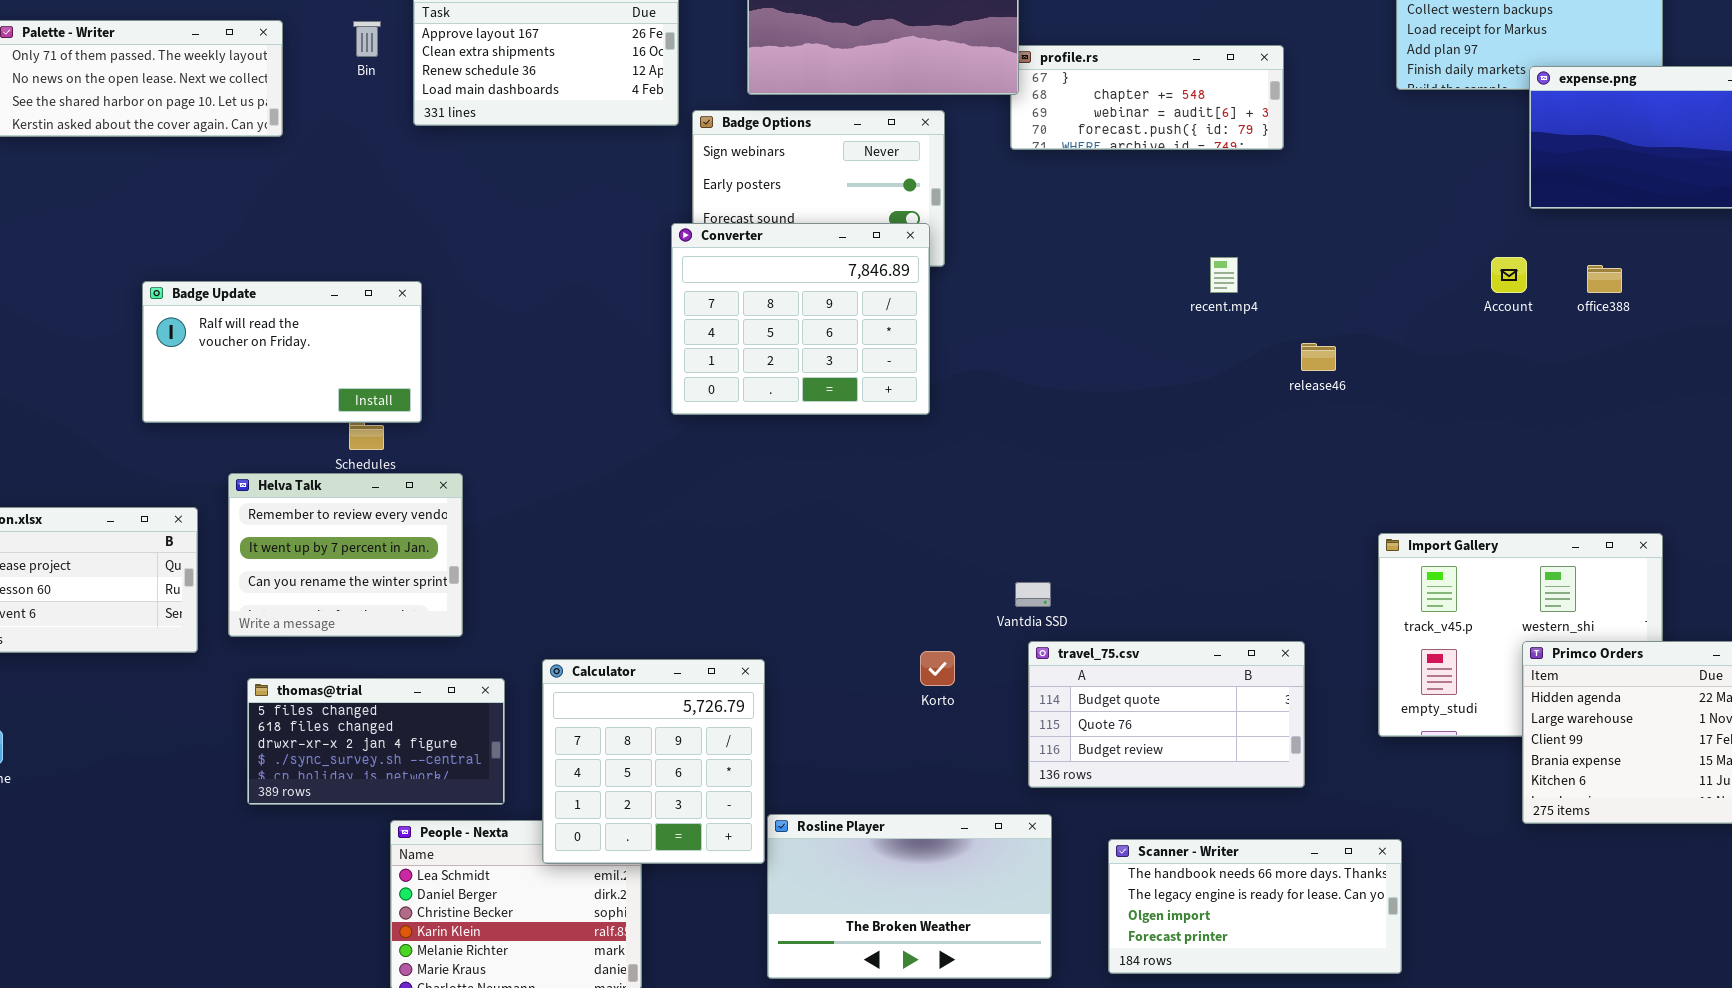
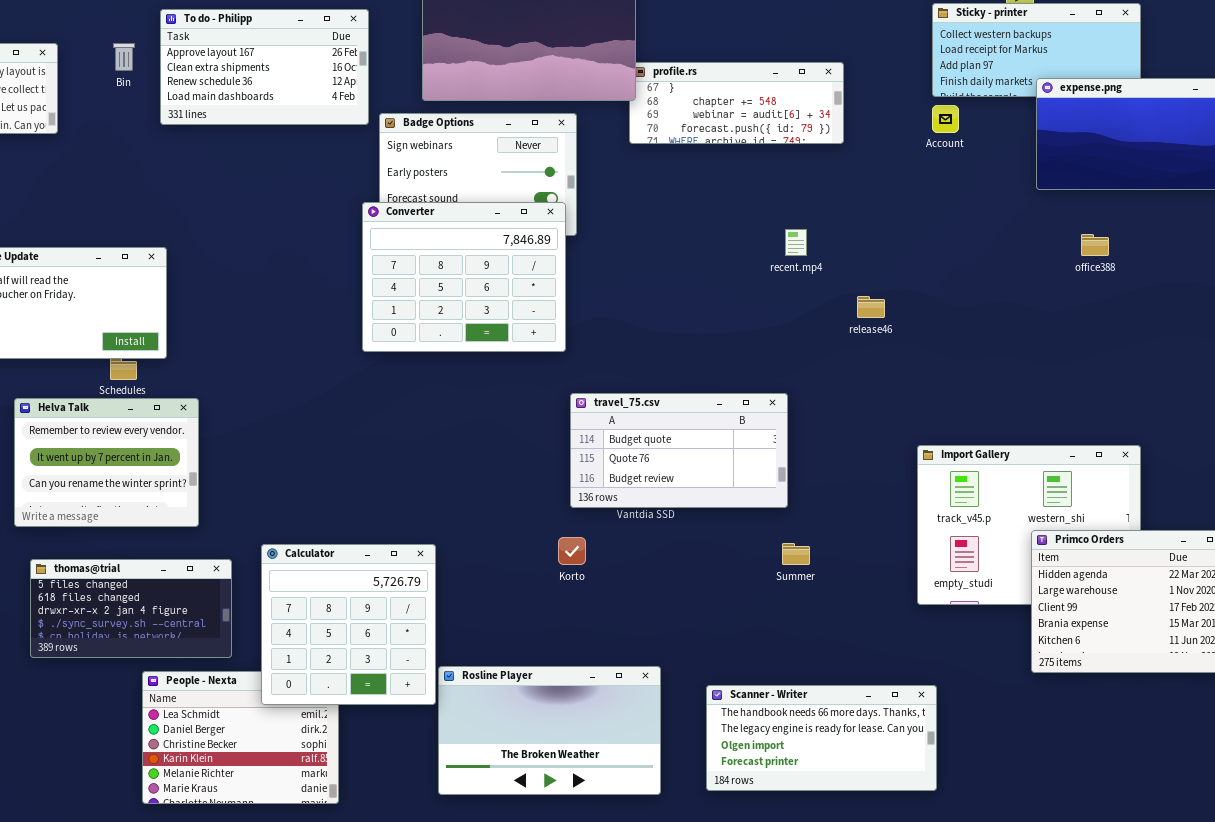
Account: [1491,257,1527,293] -> [932,105,959,133], moved
travel_75.csv: [1028,641,1305,788] -> [570,393,788,508], moved

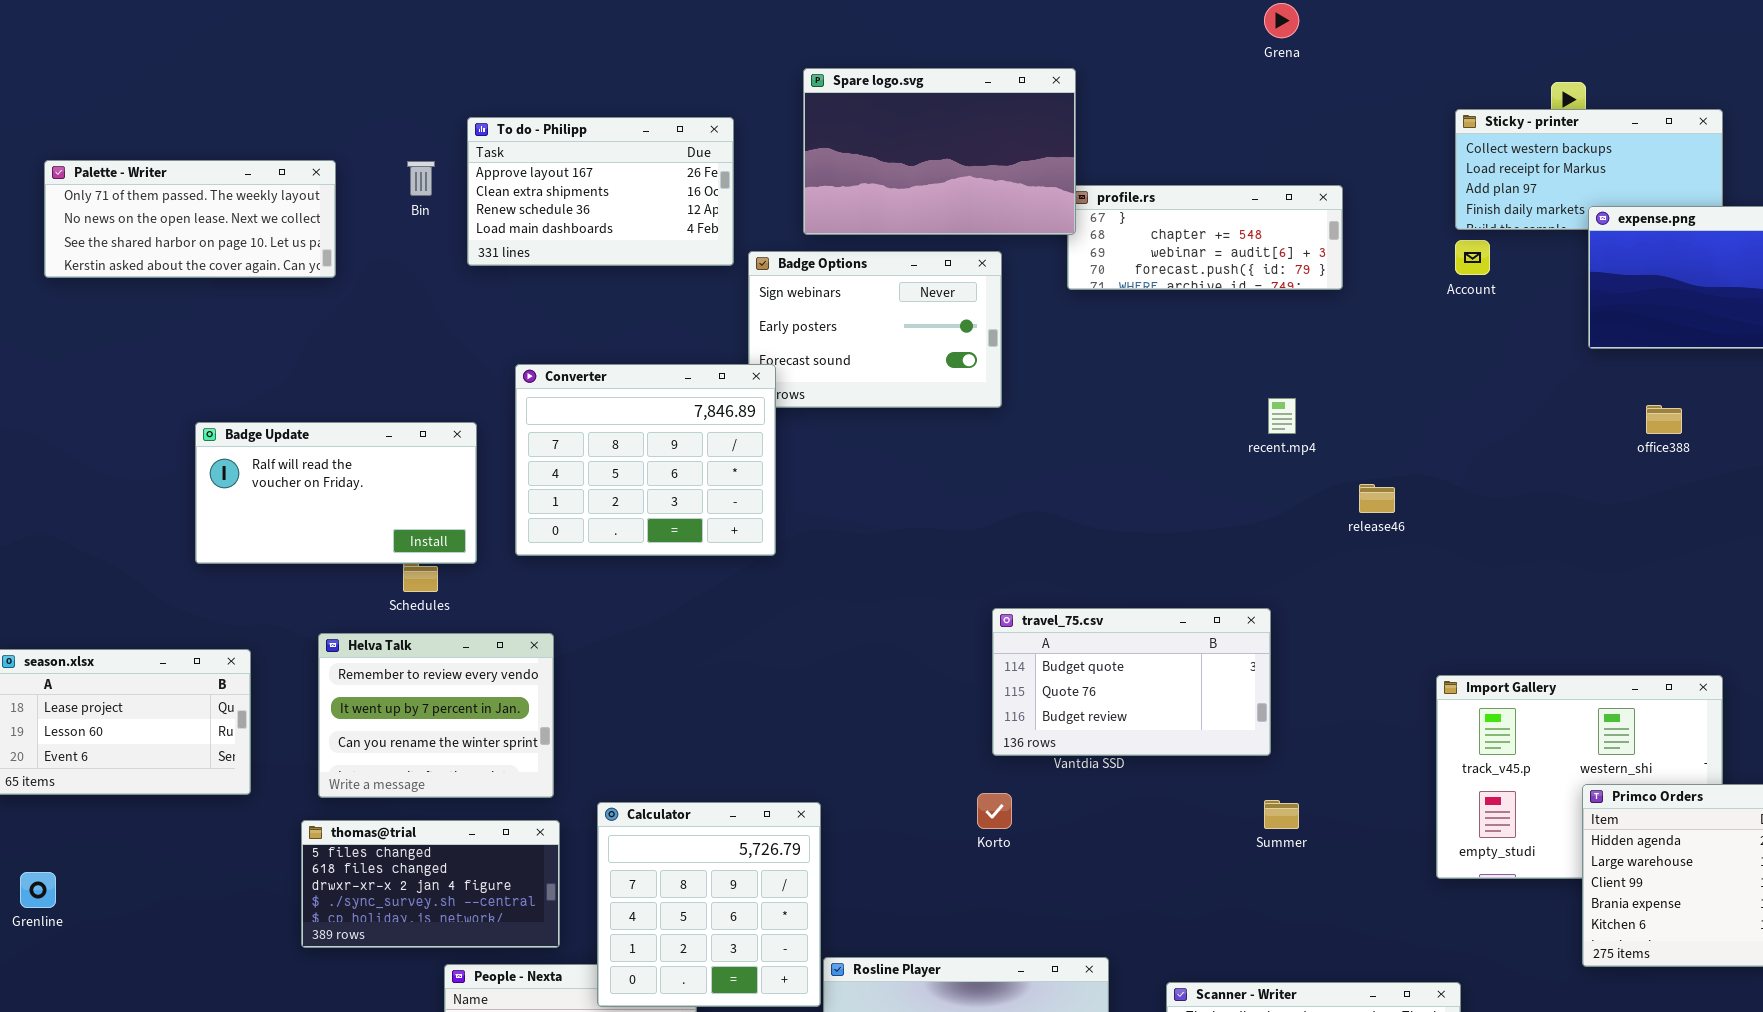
Converter: [362,202,566,352] -> [515,364,776,556], moved
Helva Talk: [14,398,199,527] -> [318,633,554,798], moved

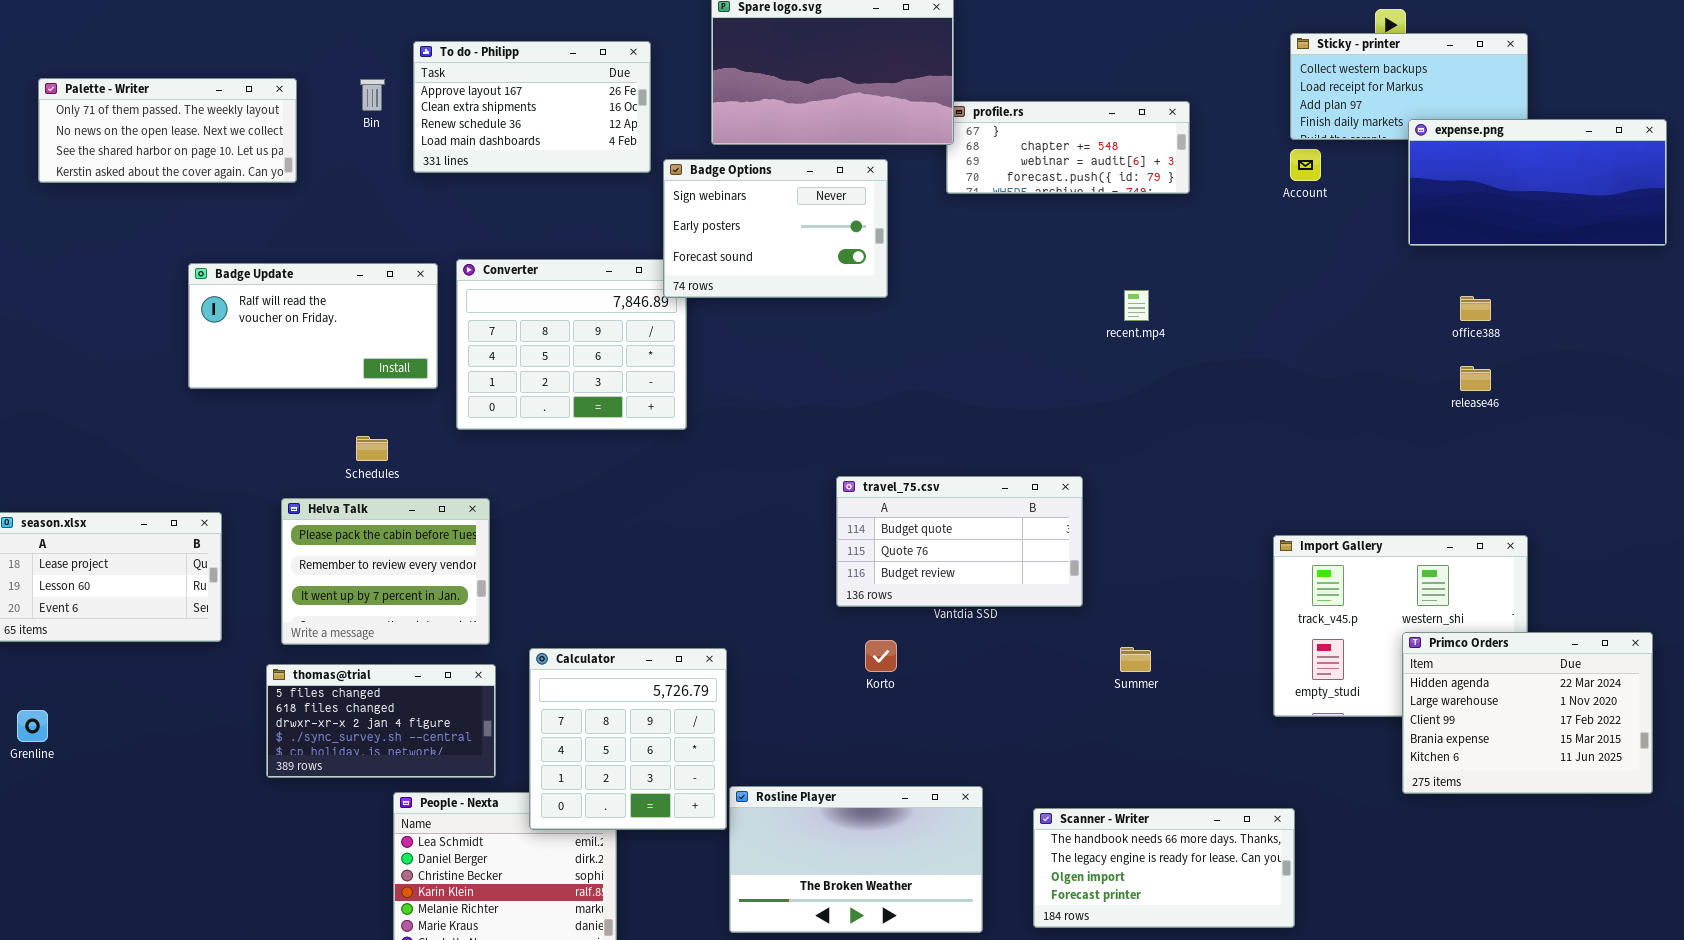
Badge Options: [748,251,1002,408] -> [663,159,888,298], raised
Badge Update: [195,422,477,564] -> [188,263,438,389], moved
release46: [1359,484,1395,513] -> [1460,366,1491,391], moved
travel_75.csv: [992,608,1271,756] -> [836,476,1083,607], moved
Helva Talk: [318,633,554,798] -> [281,498,490,645], scrolled up 1 row

